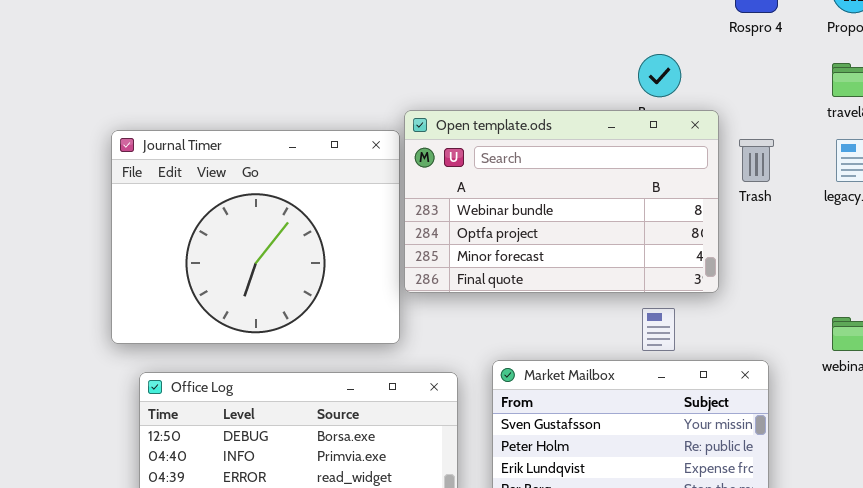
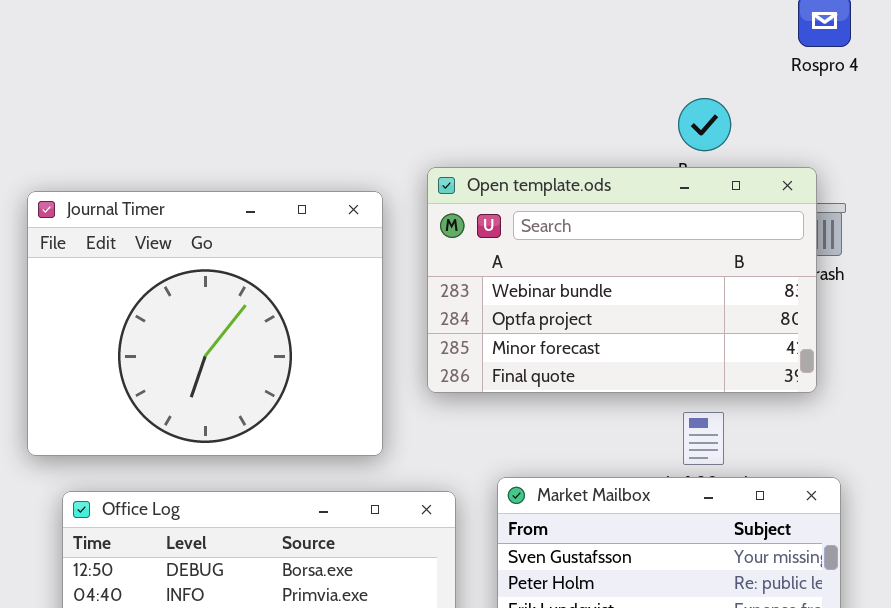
Open template.ods: [404,110,719,293] -> [427,167,817,393], moved

